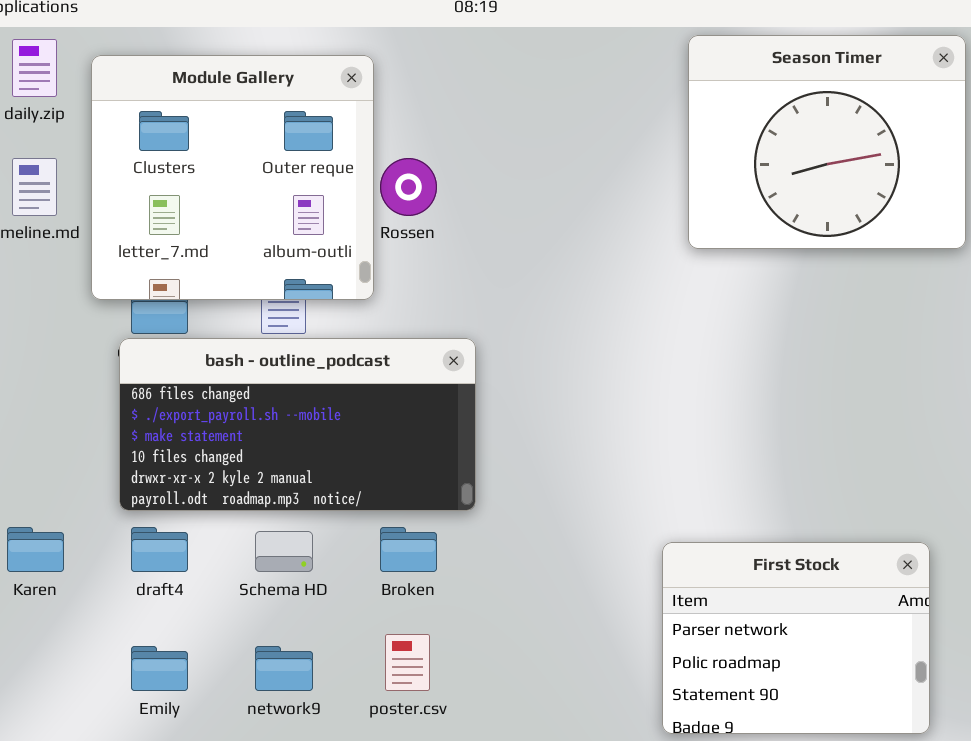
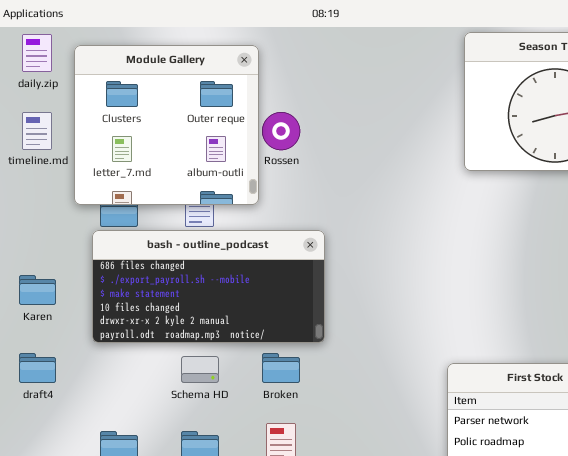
Karen: [7,527,64,572] -> [19,275,56,305], moved
draft4: [131,527,188,572] -> [19,353,56,383], moved

